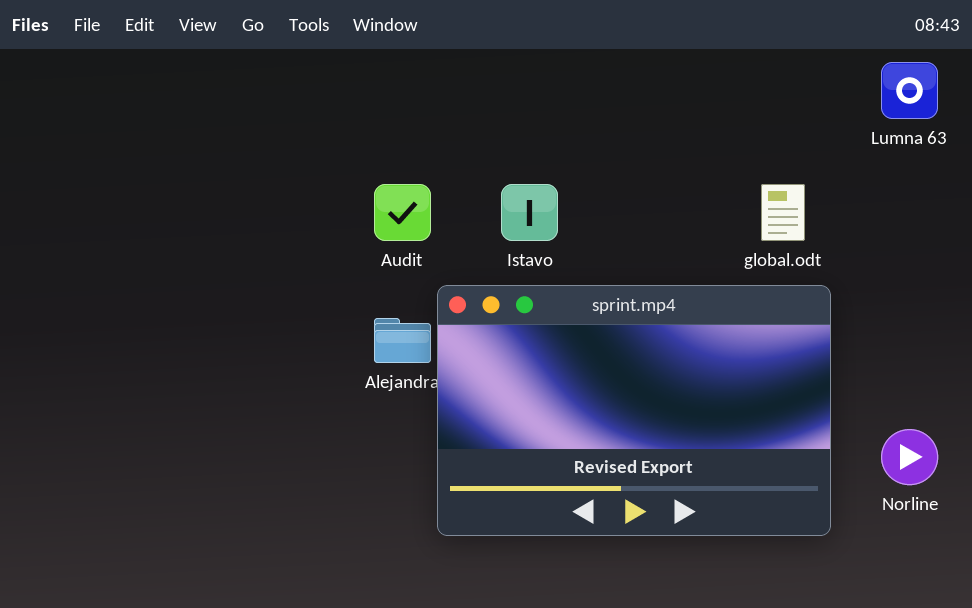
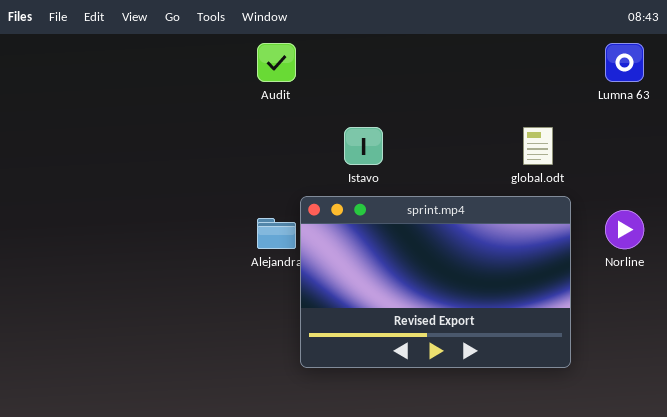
Audit: [374,184,431,241] -> [257,43,296,82], moved
Norline: [881,429,938,485] -> [605,210,644,249], moved

